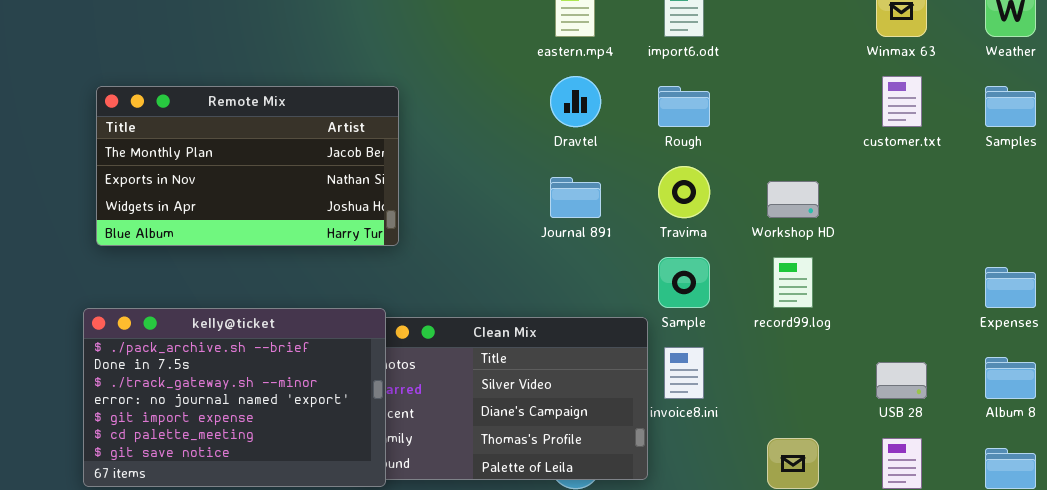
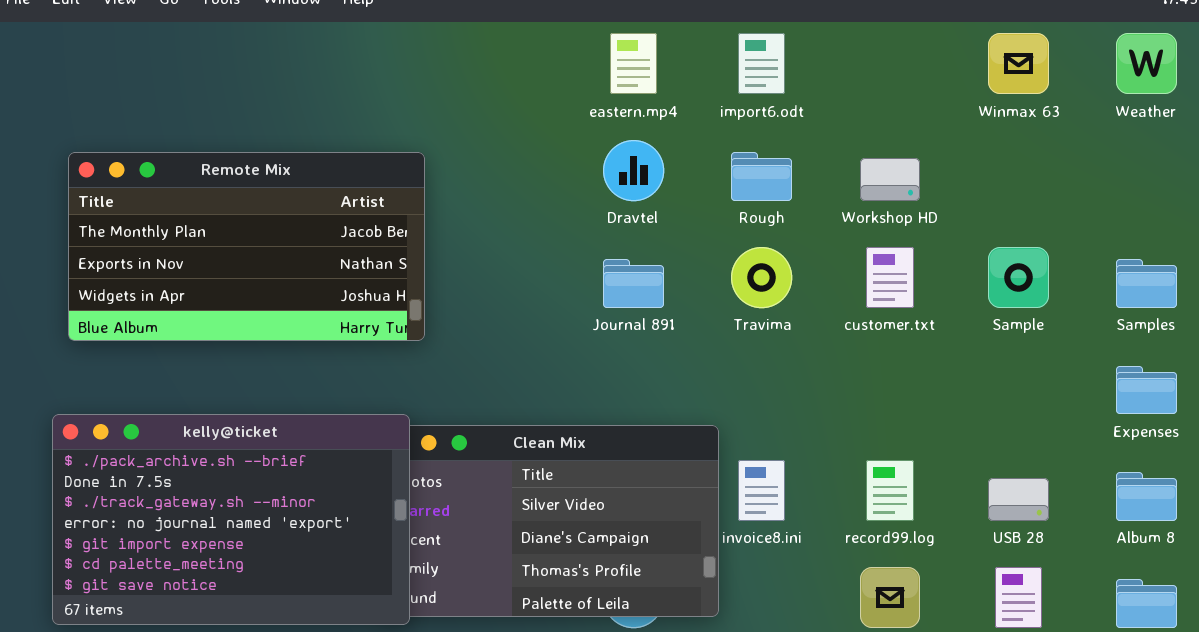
customer.txt: [882,76,922,127] -> [866,247,914,308], moved
Samples: [985,86,1036,127] -> [1116,259,1177,308], moved
Workshop HD: [767,181,819,218] -> [860,158,920,201], moved
Sample: [658,257,710,308] -> [988,247,1049,308], moved
record99.log: [773,257,813,308] -> [866,460,914,521], moved

